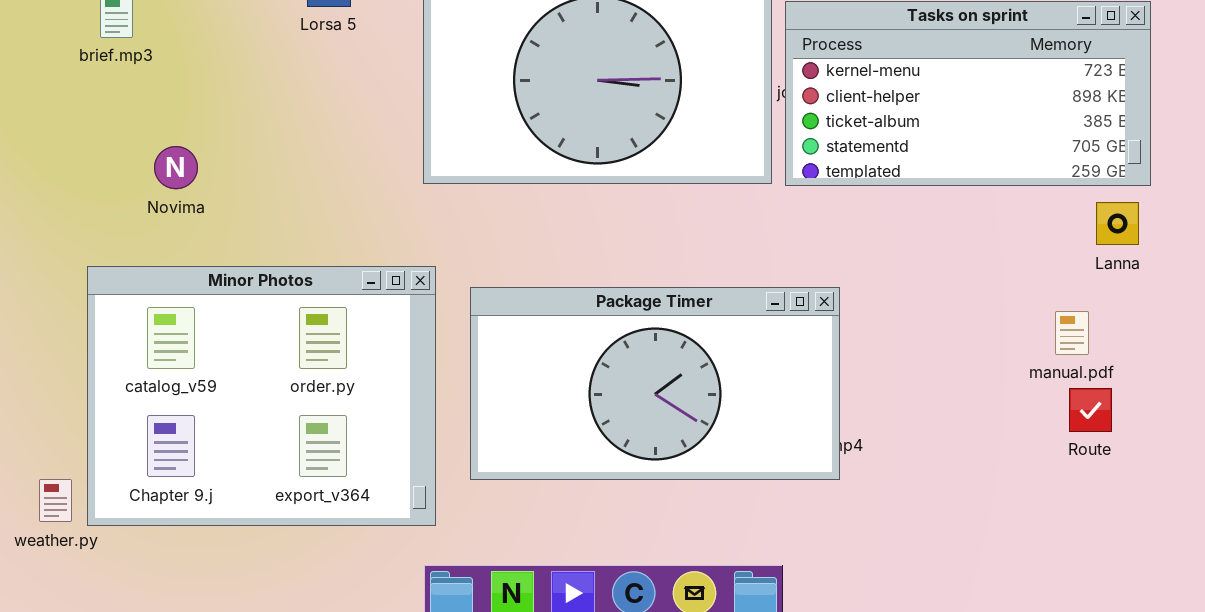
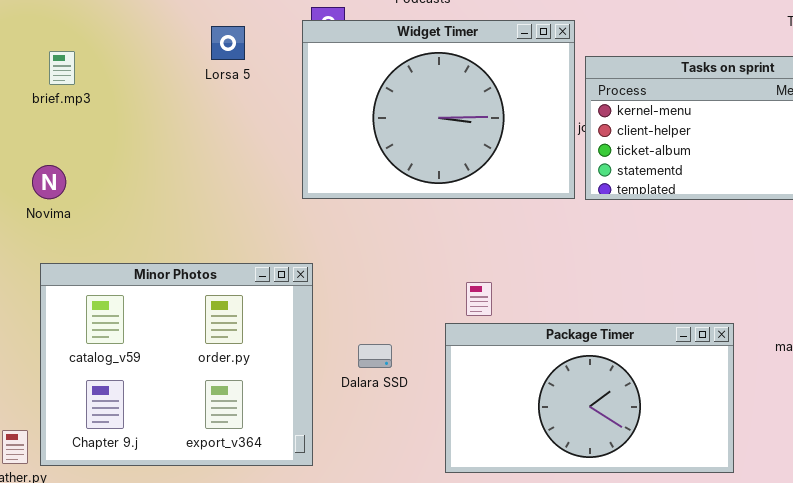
Novima: [154,146,198,189] -> [32,165,66,199], moved
Package Timer: [470,287,840,480] -> [445,323,734,473], moved

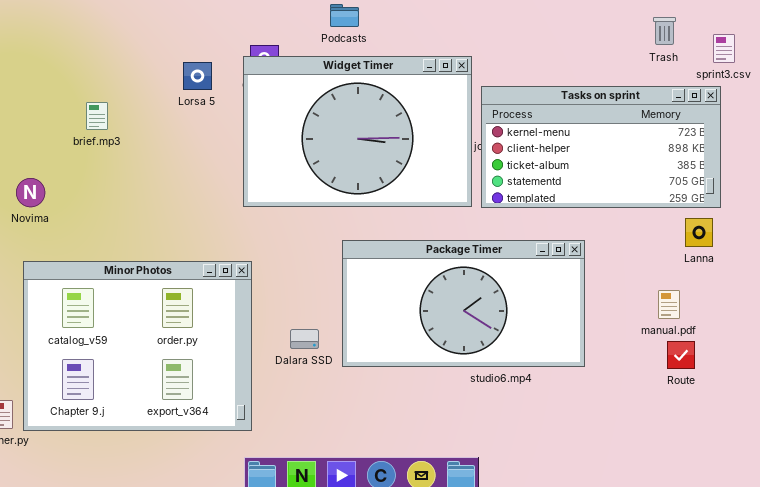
Lorsa 5: [211,26,245,60] -> [183,62,212,90], moved
brief.mp3: [49,51,75,85] -> [86,102,108,130], moved
Package Timer: [445,323,734,473] -> [342,240,585,367], moved

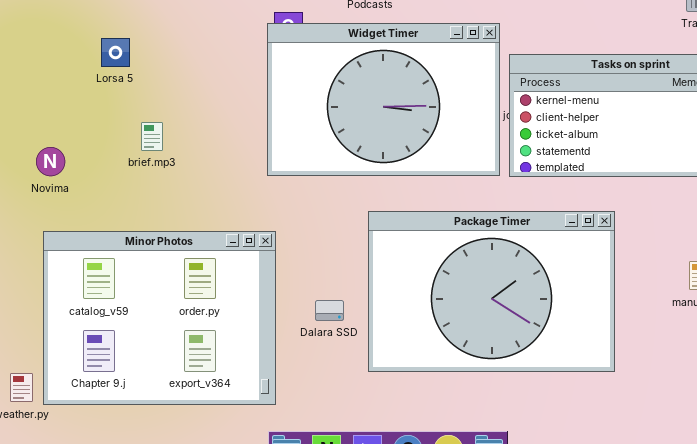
Lorsa 5: [183,62,212,90] -> [101,38,130,67], moved
brief.mp3: [86,102,108,130] -> [141,122,163,151], moved
Package Timer: [342,240,585,367] -> [368,211,615,372], resized

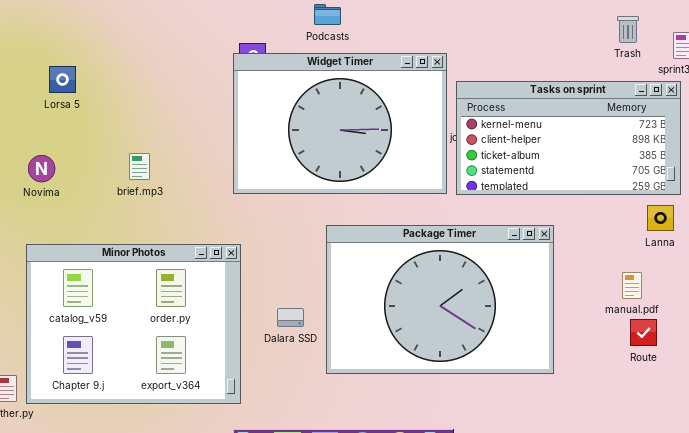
Lorsa 5: [101,38,130,67] -> [49,66,76,93], moved
brief.mp3: [141,122,163,151] -> [129,153,150,180], moved
Novima: [36,147,65,176] -> [28,155,55,182], moved

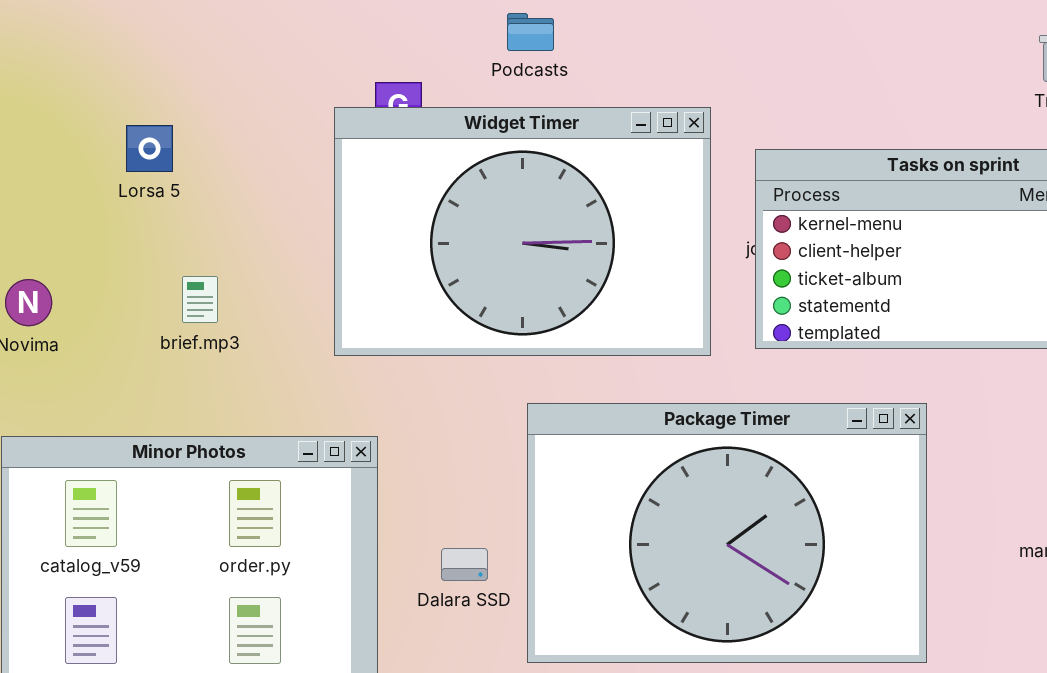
Widget Timer: [233,53,447,194] -> [334,107,711,356], moved
Lorsa 5: [49,66,76,93] -> [126,125,173,172], moved

